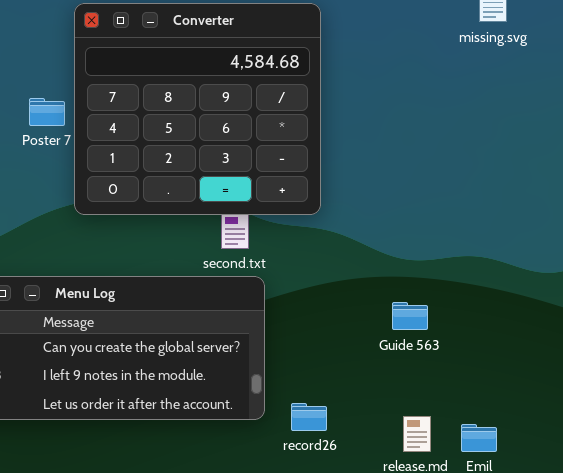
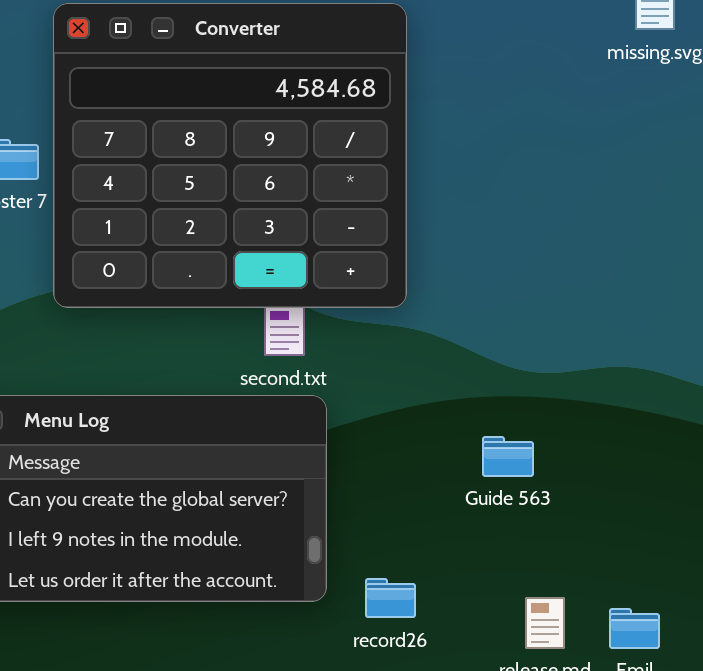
Guide 563: [392,302,428,330] -> [482,436,534,477], moved

